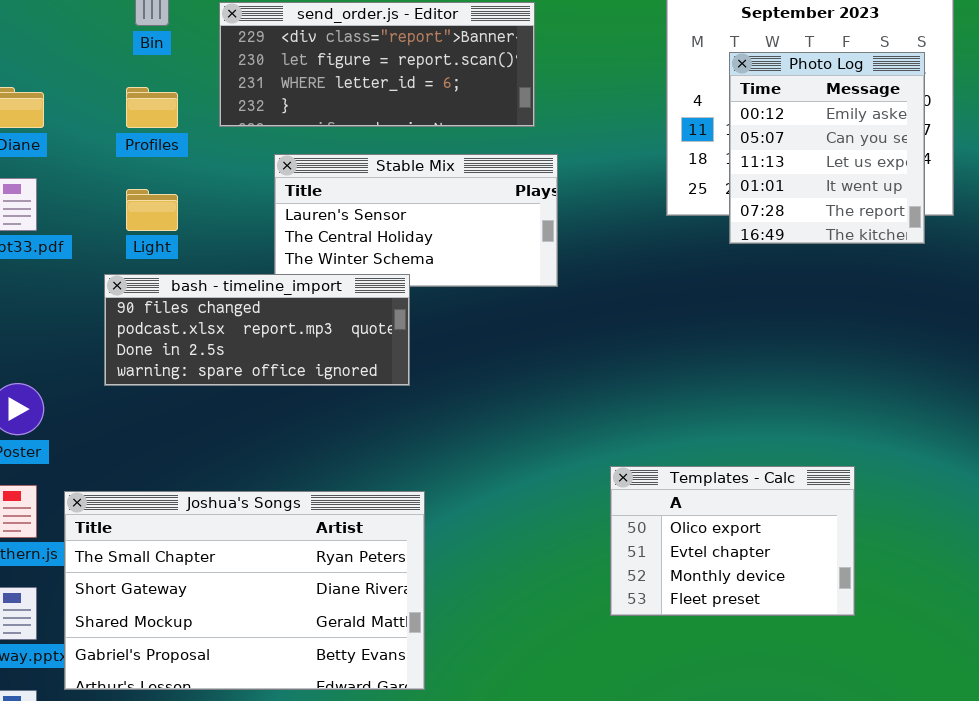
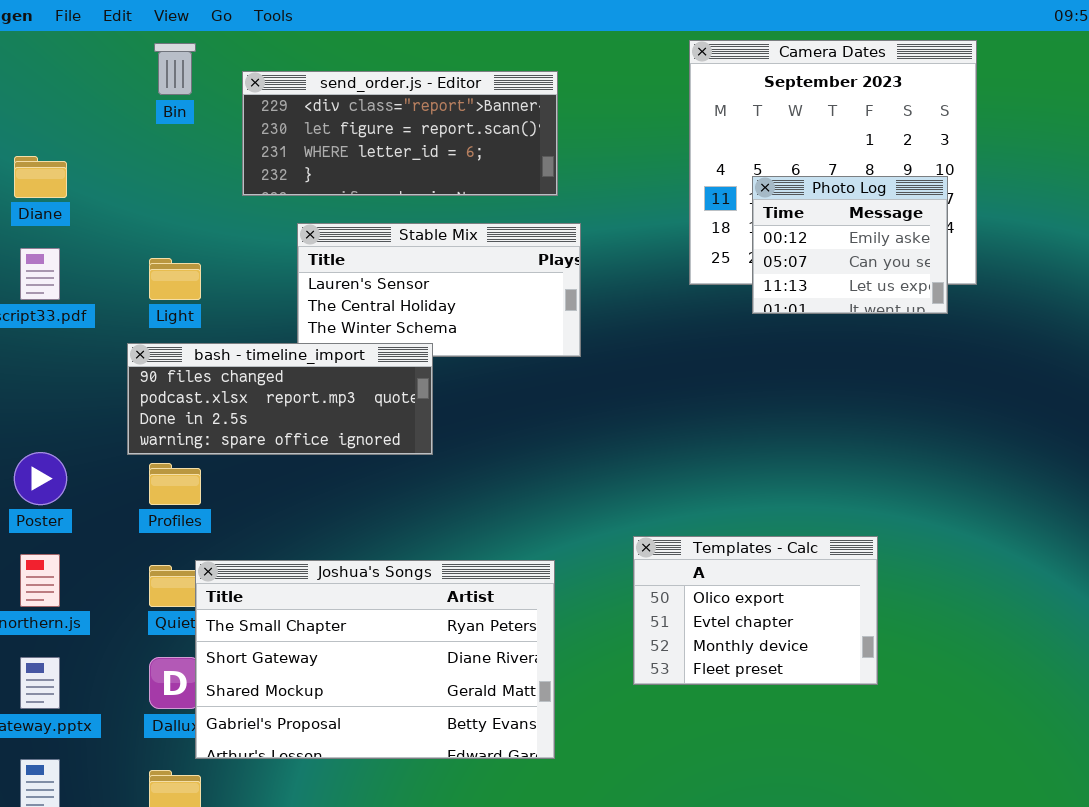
Photo Log: [729,52,925,244] -> [752,176,948,314], resized
Profiles: [126,87,178,128] -> [149,463,201,505], moved
Joshua's Songs: [64,491,425,690] -> [195,560,555,759], moved

